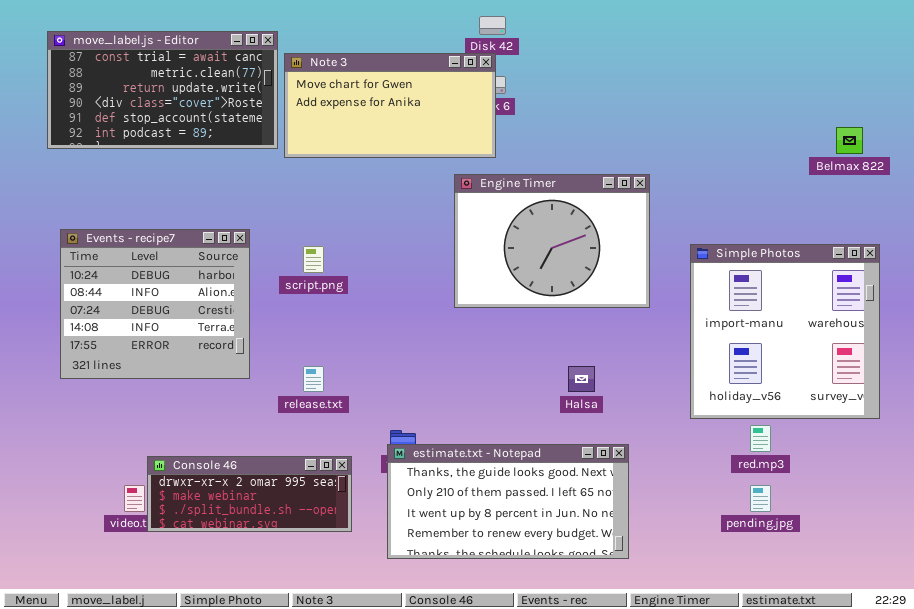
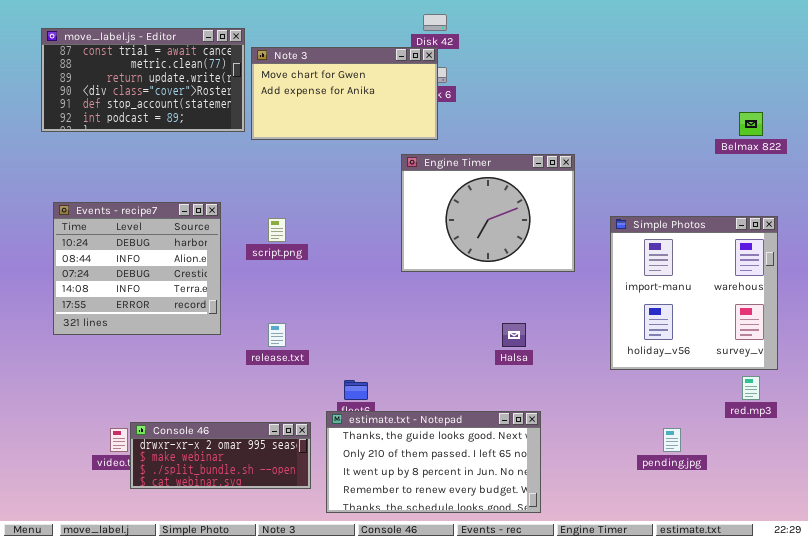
red.mp3: [750,425,771,452] -> [742,376,760,400], moved
estimate.txt - Notepad: [387,444,629,559] -> [326,411,541,513], moved
Console 46: [147,456,352,532] -> [130,422,311,489], moved

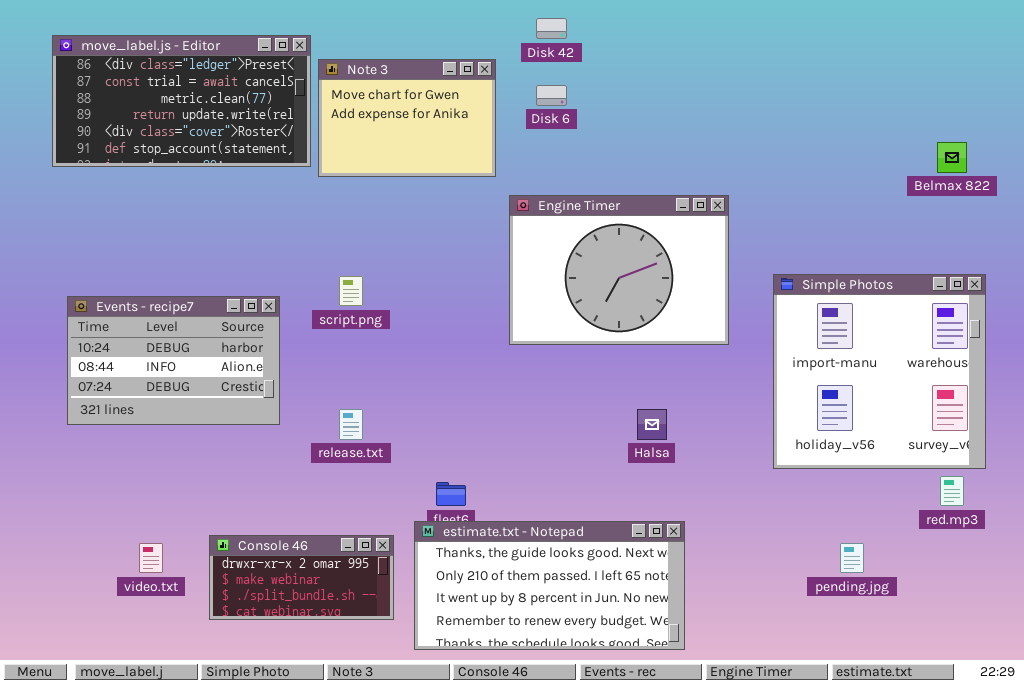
move_label.js - Editor: [41,28,245,132] -> [52,35,311,167], scrolled up 1 row
Note 3: [251,47,438,140] -> [318,59,496,177], resized
Events - recipe7: [53,202,221,335] -> [67,296,280,425], resized
Console 46: [130,422,311,489] -> [209,535,394,620], resized

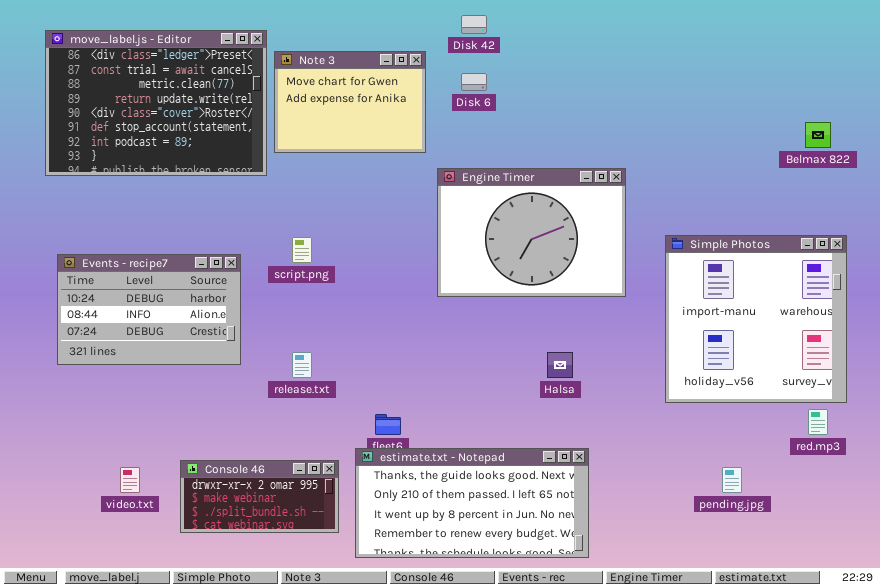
move_label.js - Editor: [52,35,311,167] -> [45,30,267,176], resized

